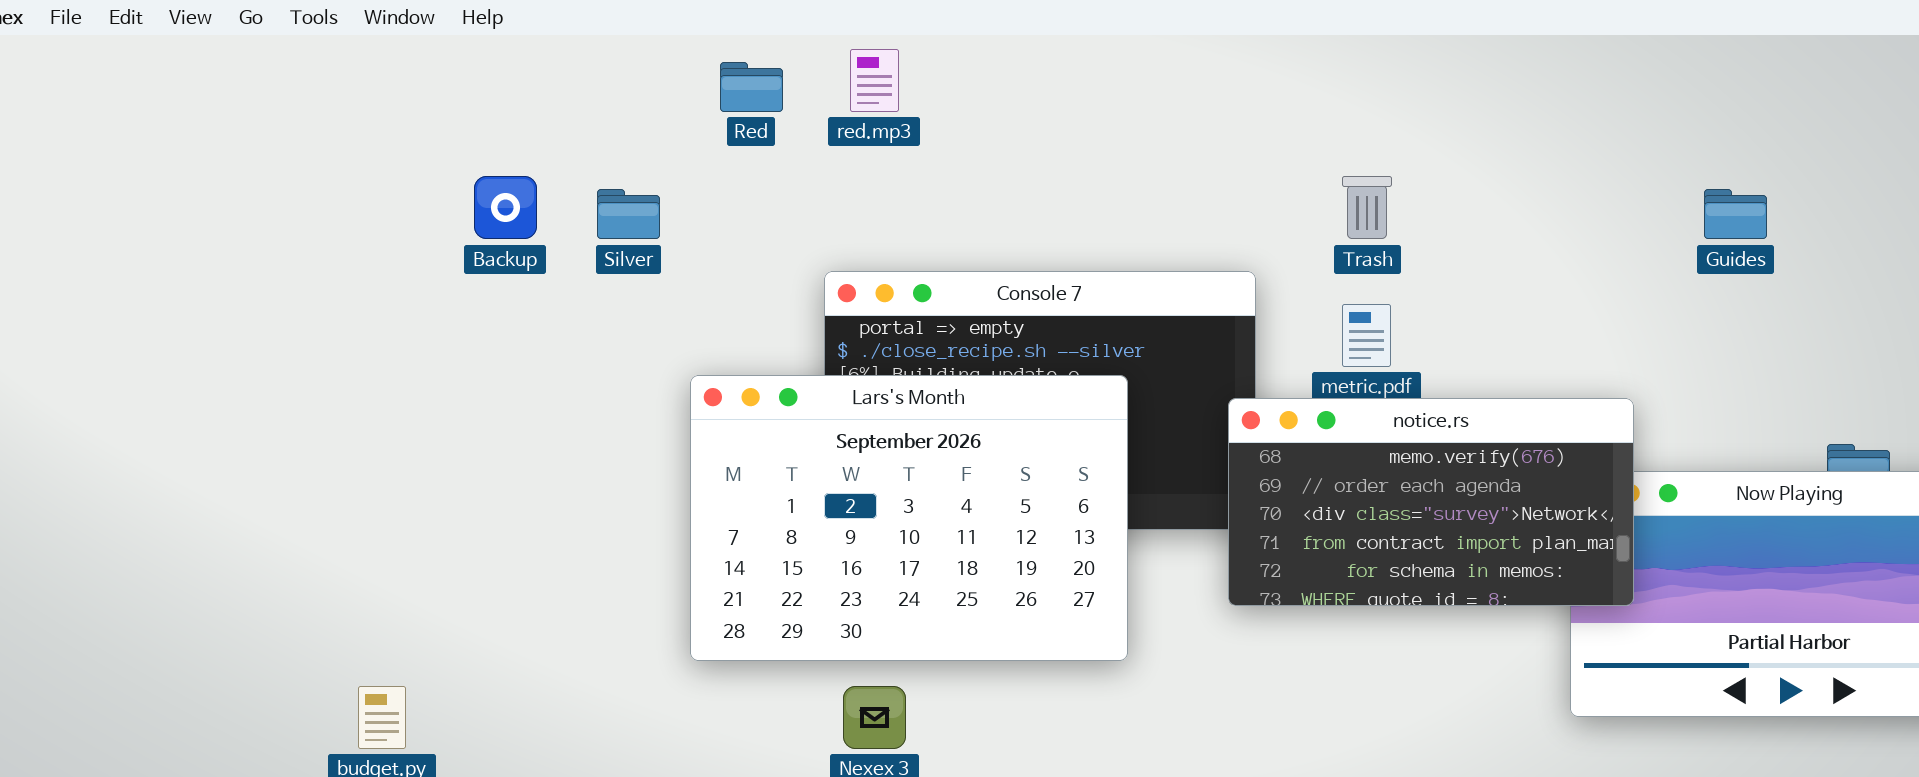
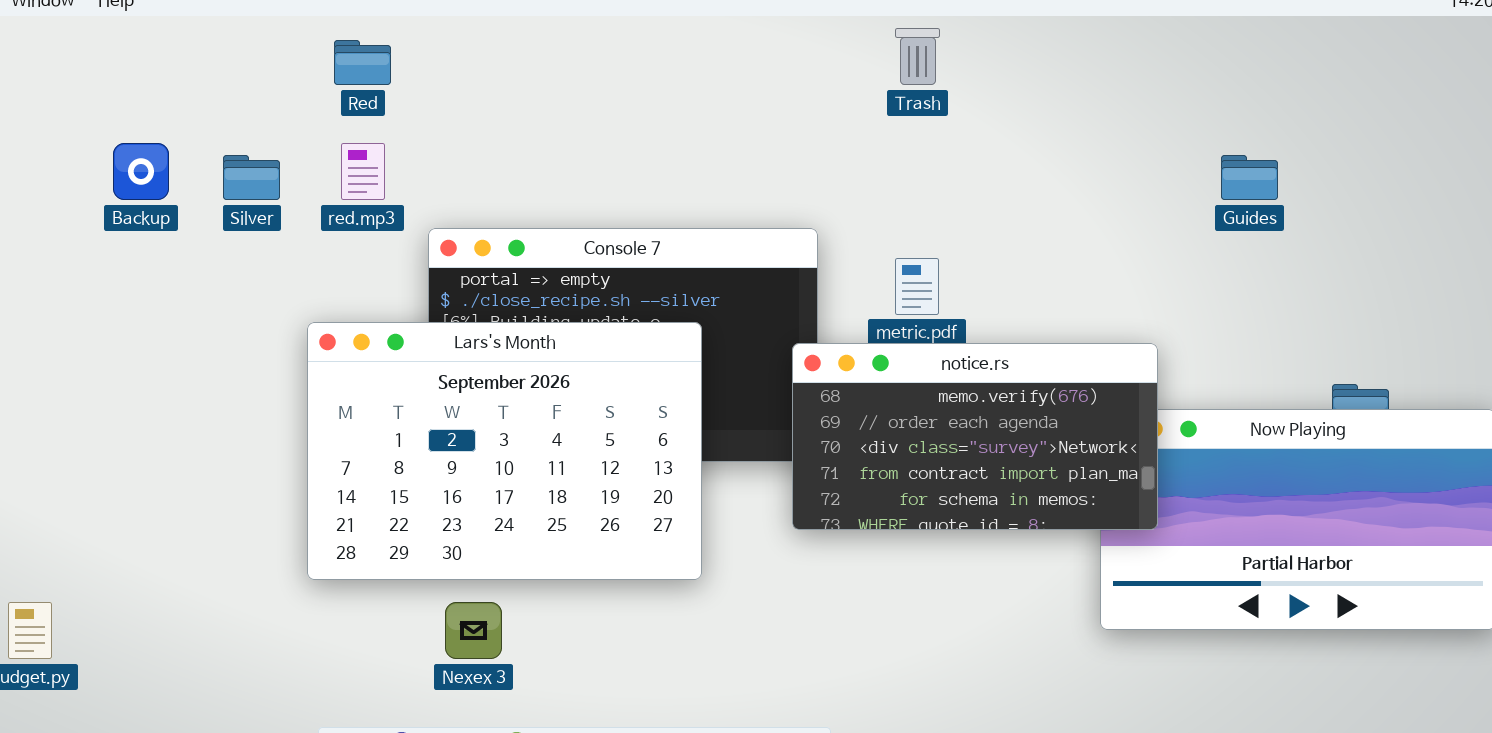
red.mp3: [850,49,899,112] -> [341,143,385,200], moved
Trash: [1342,176,1392,239] -> [895,28,940,85], moved

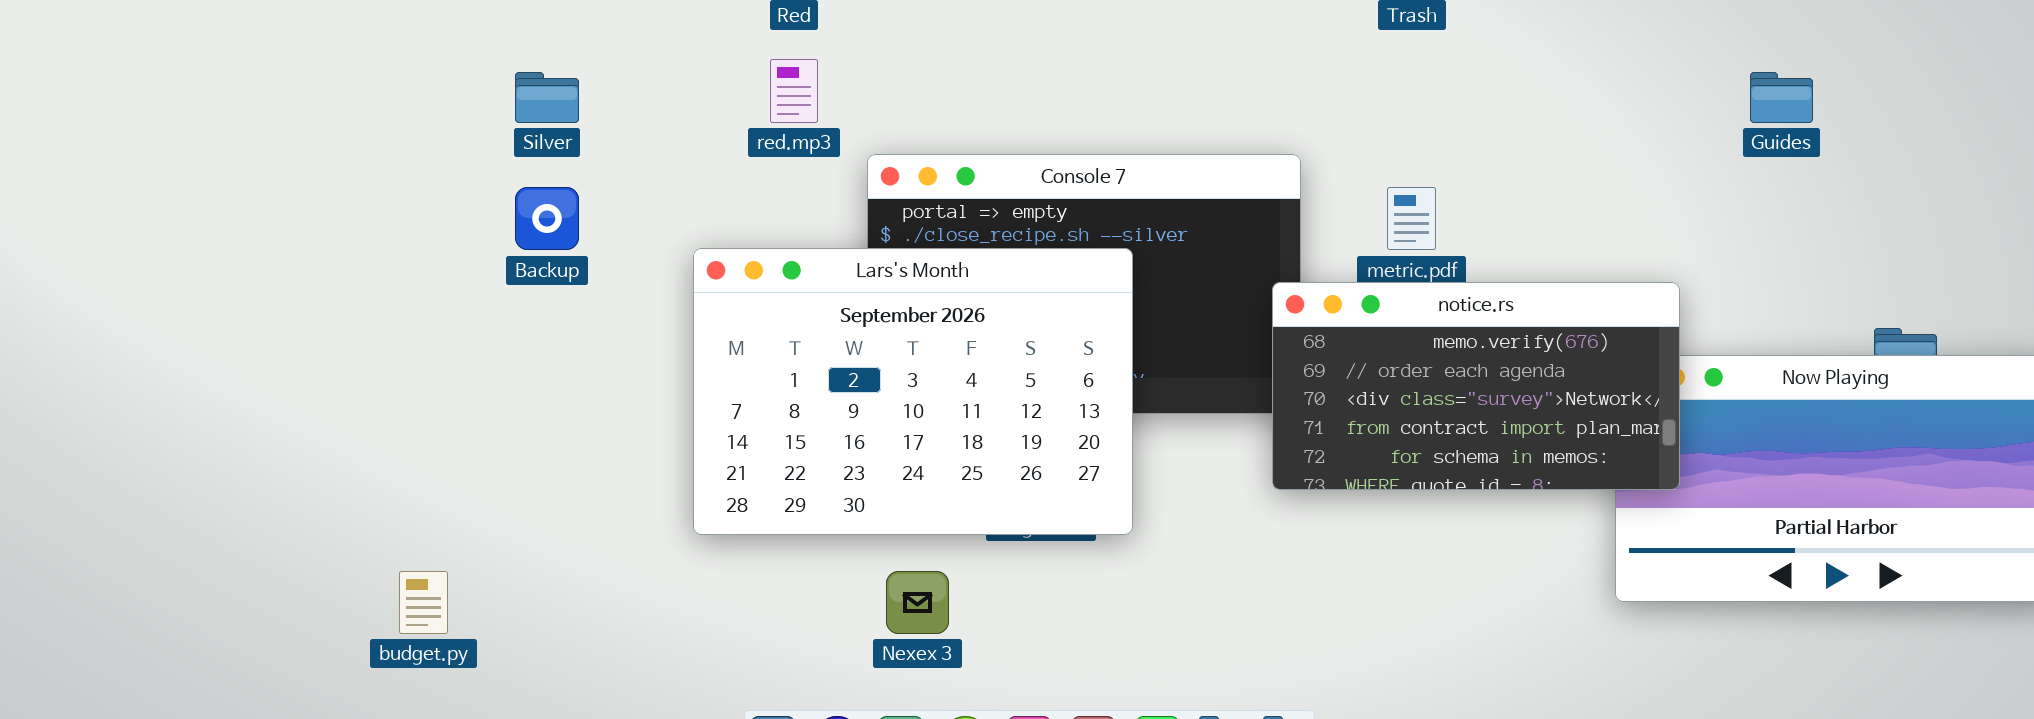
Backup: [113,143,169,200] -> [515,187,579,250], moved
Silver: [223,155,280,200] -> [515,72,579,123], moved
Lars's Month: [307,322,702,580] -> [693,248,1133,535], moved

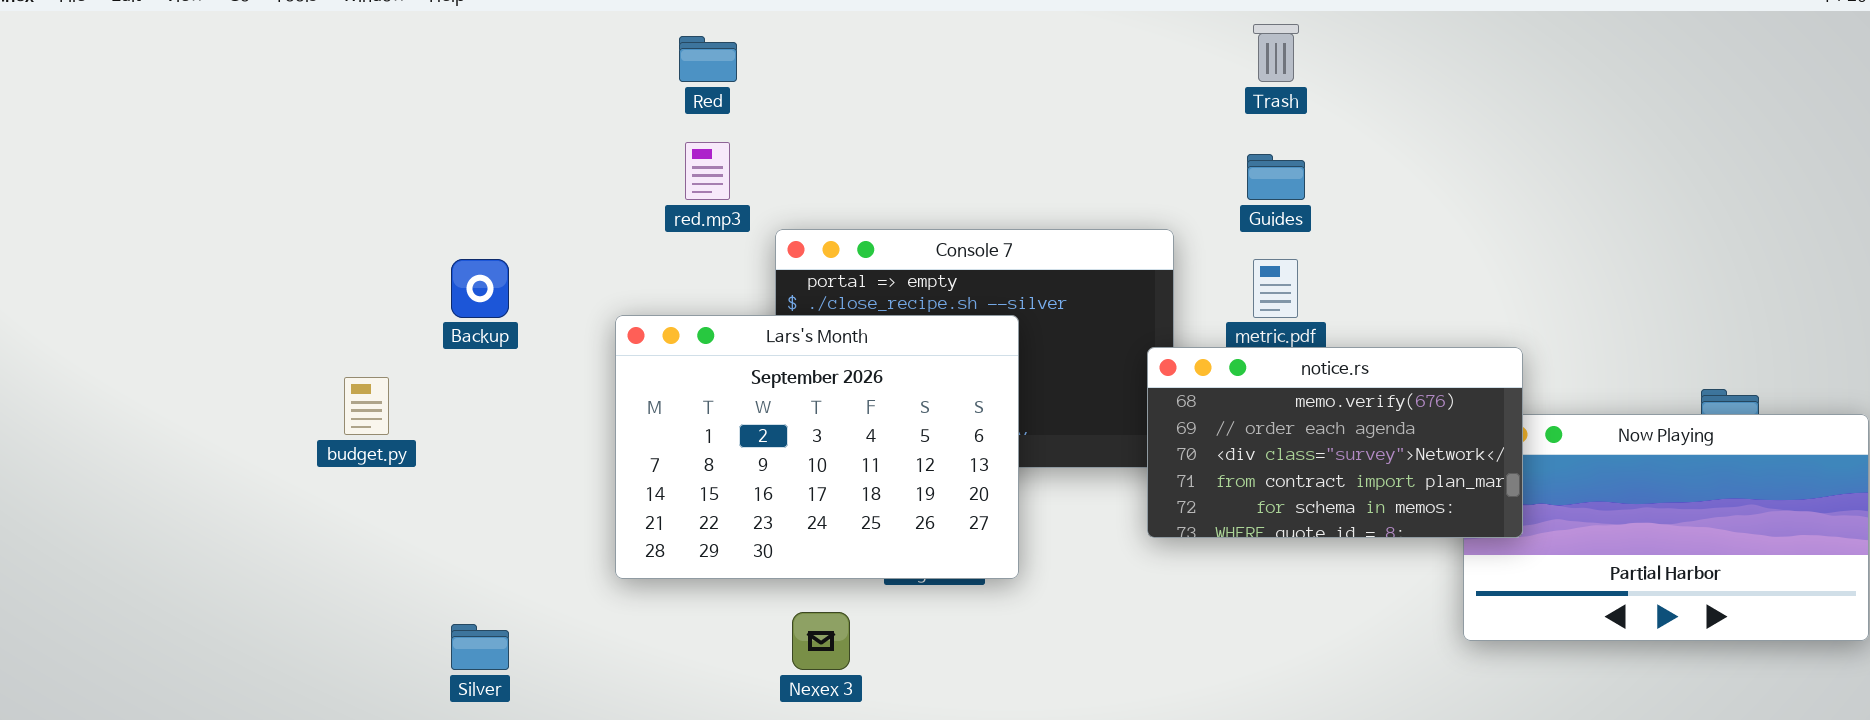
Silver: [515,72,579,123] -> [451,624,509,670], moved
Guides: [1750,72,1813,123] -> [1247,154,1305,200], moved
budget.py: [399,571,448,634] -> [344,377,389,435], moved

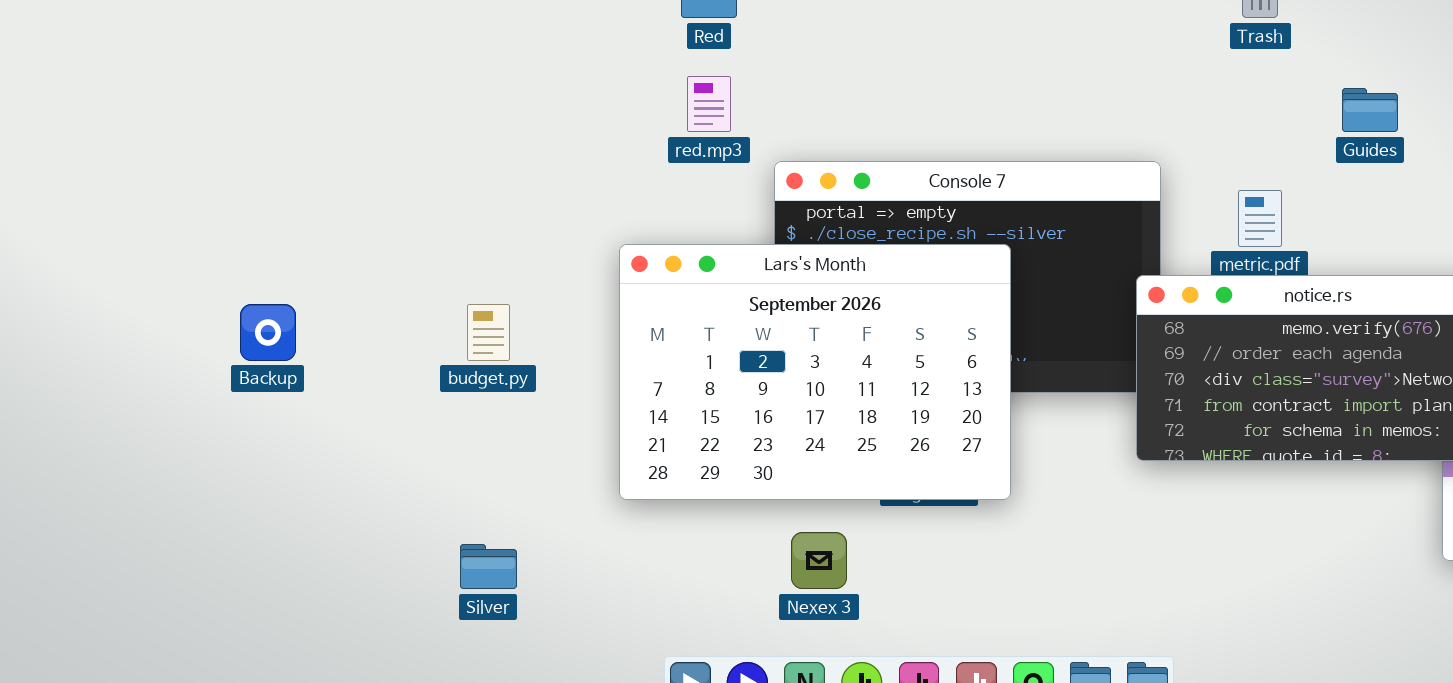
Guides: [1247,154,1305,200] -> [1342,88,1398,132], moved
Backup: [451,259,509,318] -> [240,304,296,361], moved
budget.py: [344,377,389,435] -> [467,304,510,361], moved

